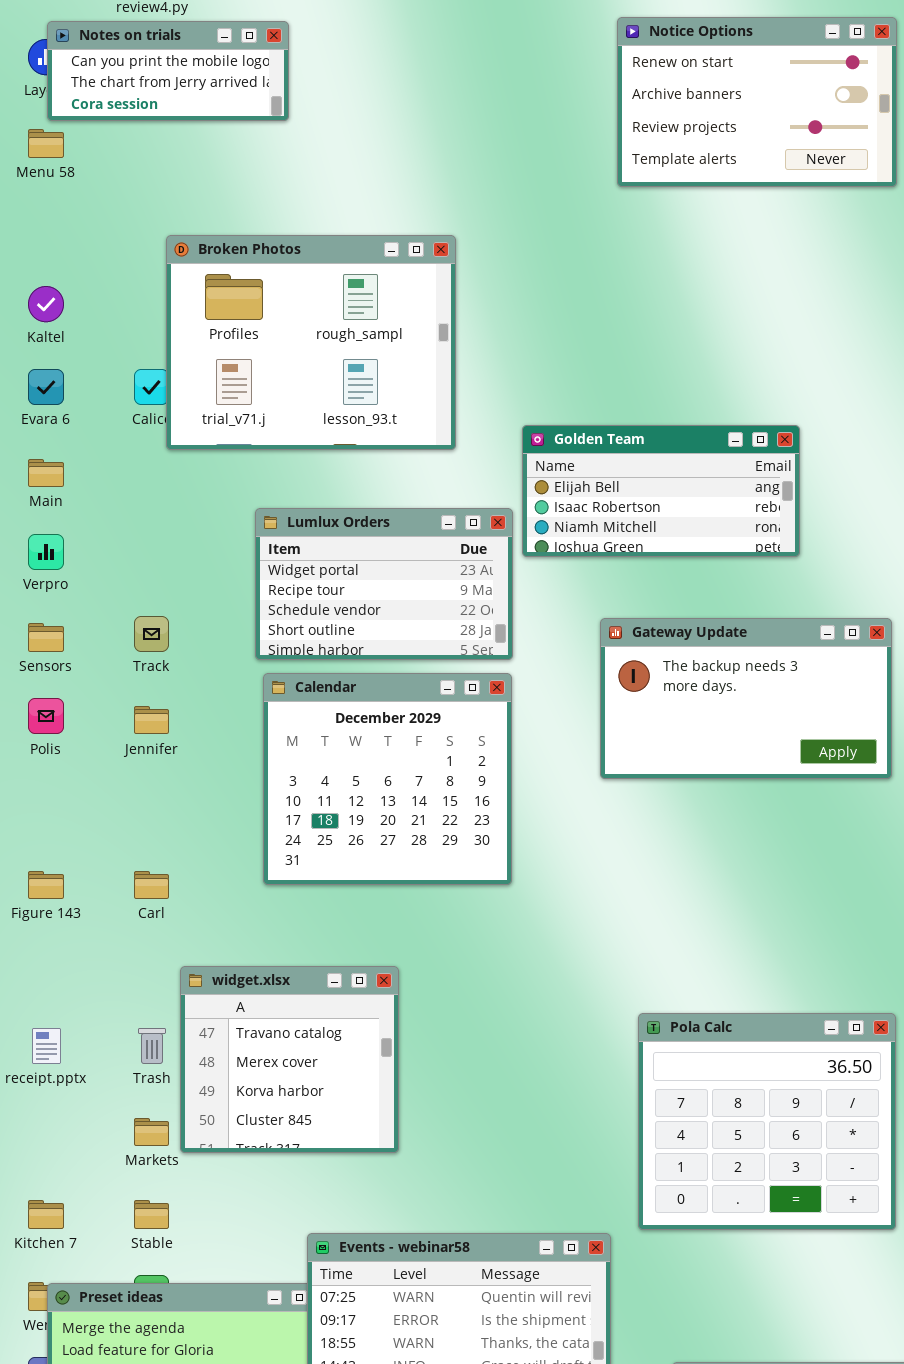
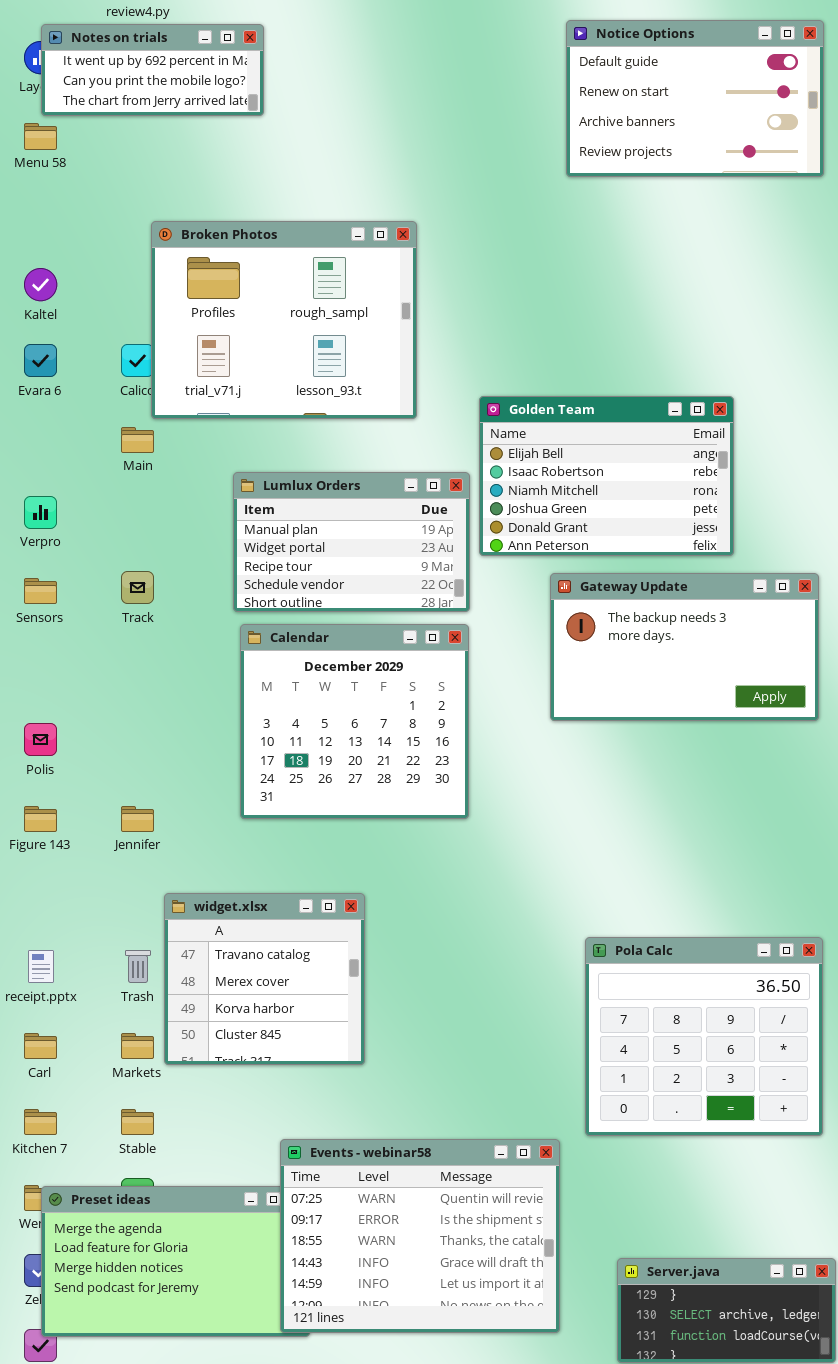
Notice Options: [617,17,897,187] -> [566,20,824,177], scrolled up 1 row
Notes on trials: [47,21,289,121] -> [41,24,264,116], scrolled up 1 row
Golden Team: [522,425,800,557] -> [479,396,734,556], resized
Main: [28,459,64,487] -> [121,427,154,453], moved
Lumlux Orders: [255,508,513,660] -> [233,472,470,612], scrolled up 1 row
Polis: [28,698,64,734] -> [24,723,57,756], moved
Jennifer: [134,706,169,734] -> [121,806,154,832], moved
Carl: [134,871,169,899] -> [24,1033,57,1059], moved

